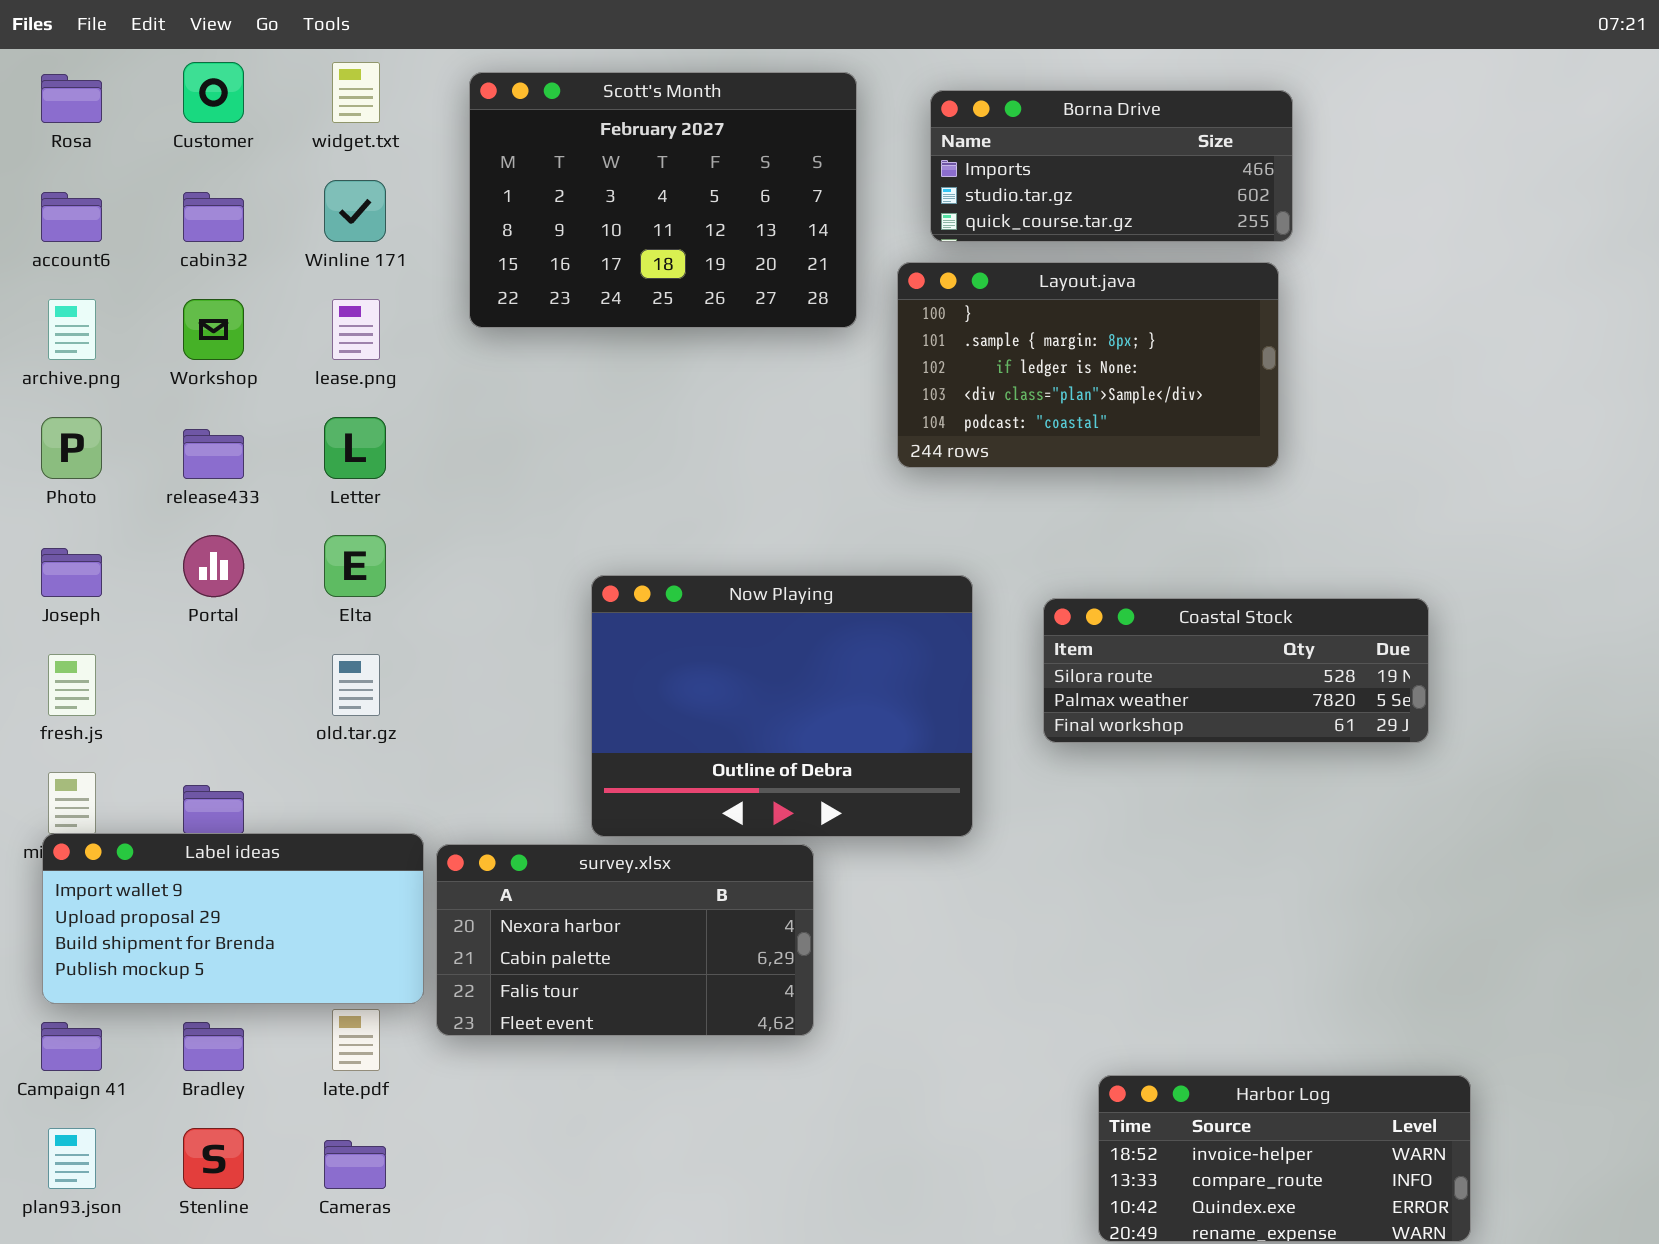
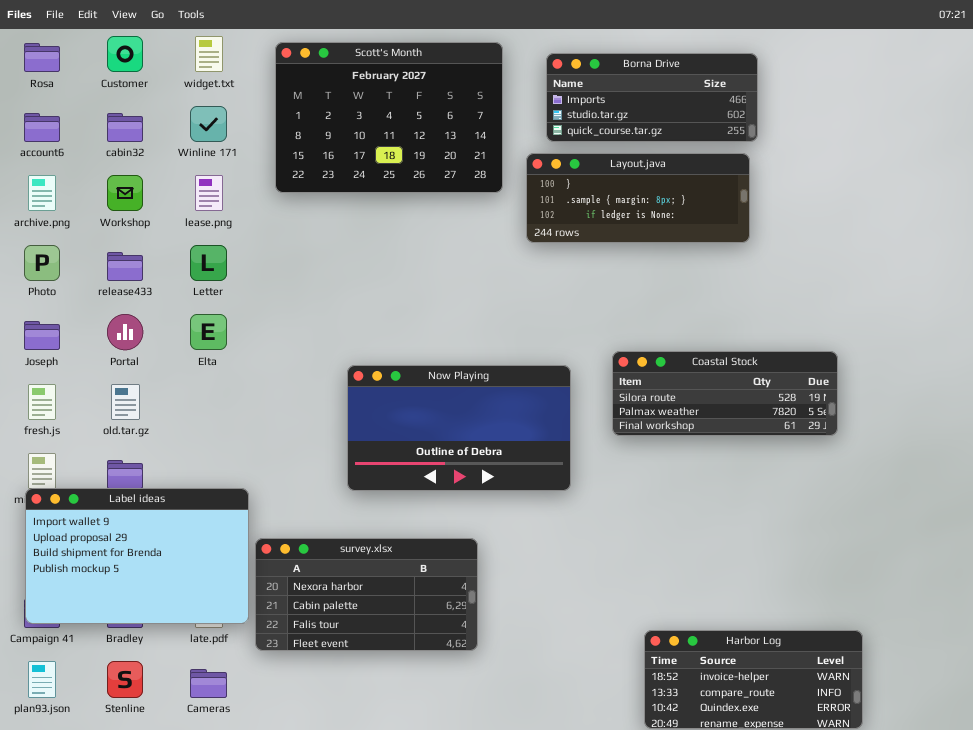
Layout.java: [897,262,1279,468] -> [526,153,750,243], resized
Now Playing: [591,575,973,837] -> [347,365,571,491], resized
old.tar.gz: [332,654,380,716] -> [111,384,140,420], moved
Label ideas: [42,833,424,1004] -> [25,488,249,624], resized
survey.xlsx: [436,844,814,1036] -> [255,538,478,651], moved

